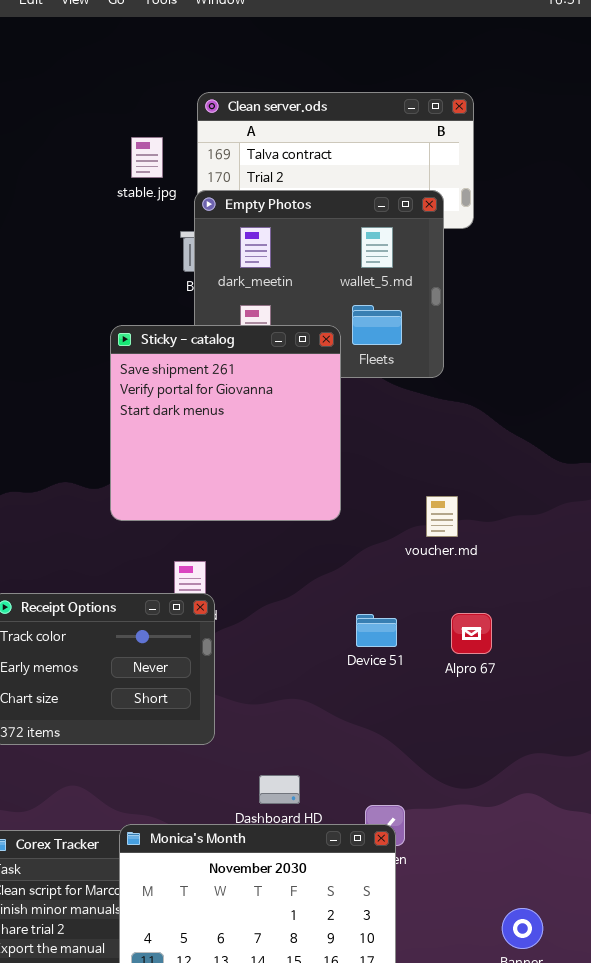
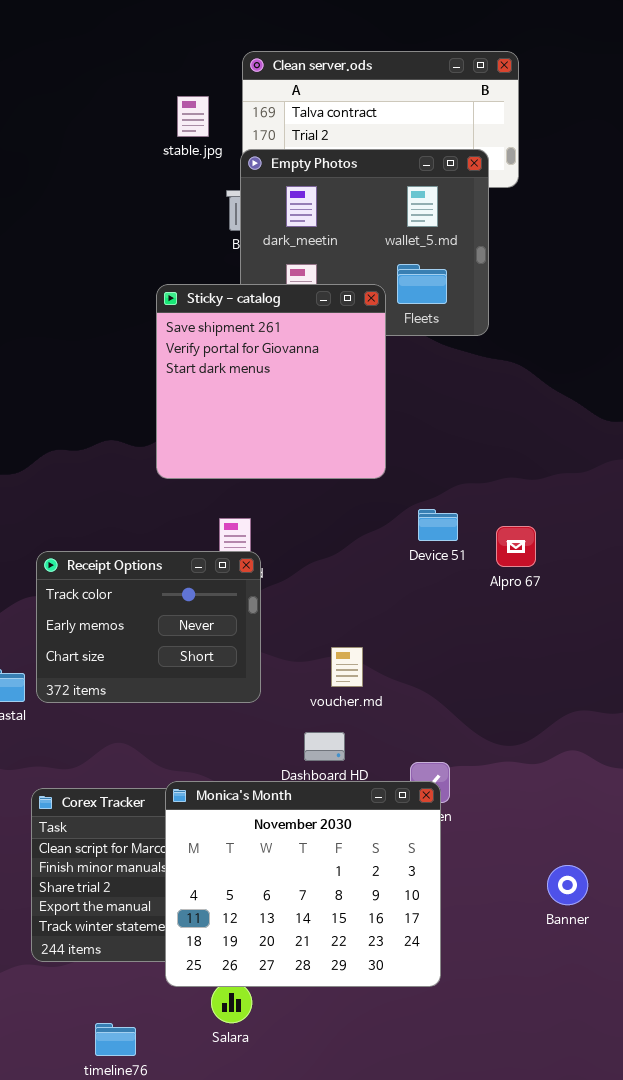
voucher.md: [426,496,458,537] -> [331,647,363,687], moved
Alpro 67: [451,613,492,654] -> [496,526,536,567], moved
Device 51: [356,614,397,647] -> [418,509,458,541], moved

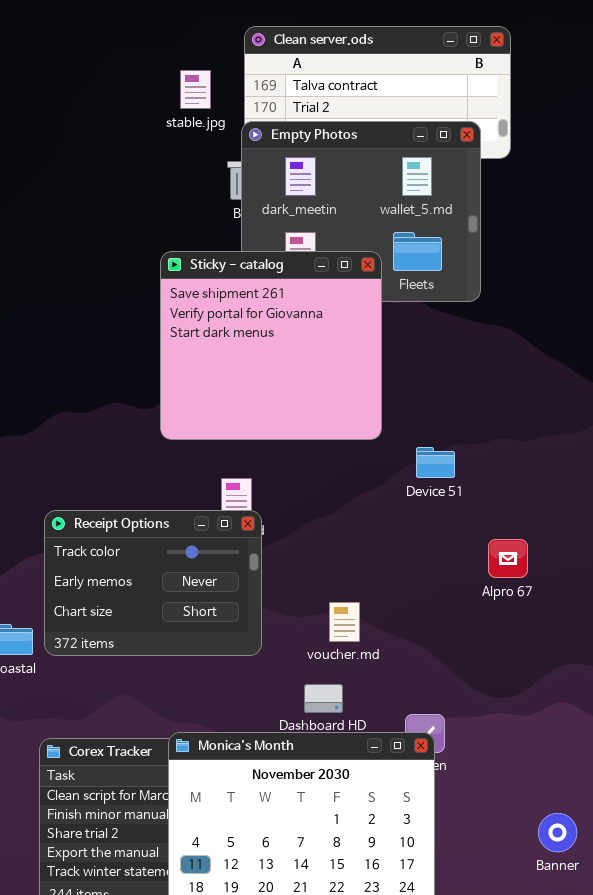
Device 51: [418,509,458,541] -> [416,447,455,478], moved
Alpro 67: [496,526,536,567] -> [488,539,528,578], moved

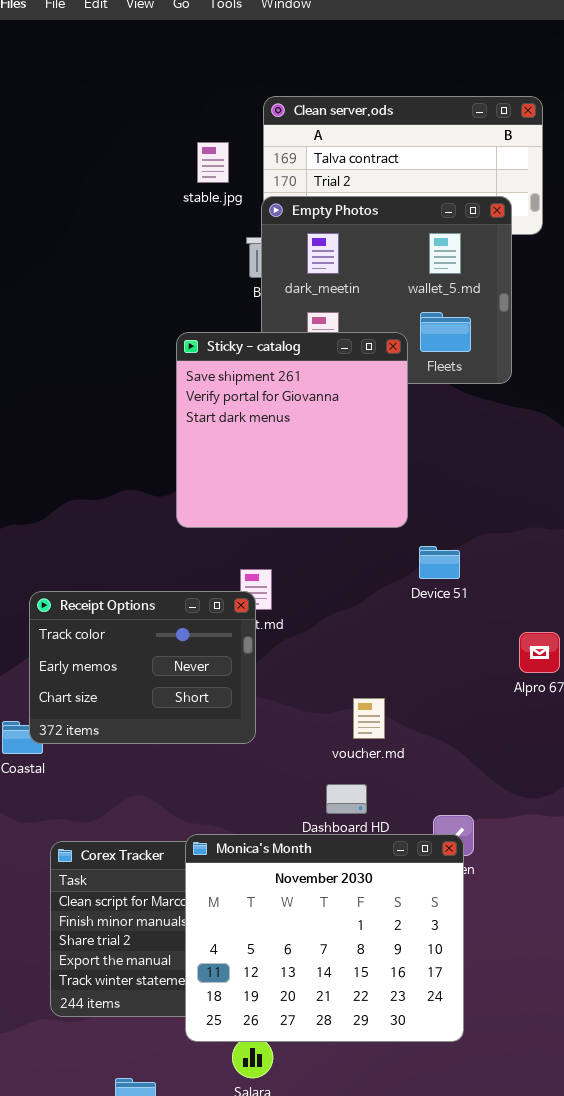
Device 51: [416,447,455,478] -> [419,546,460,579], moved
Receipt Options: [44,510,262,656] -> [29,591,256,744], moved

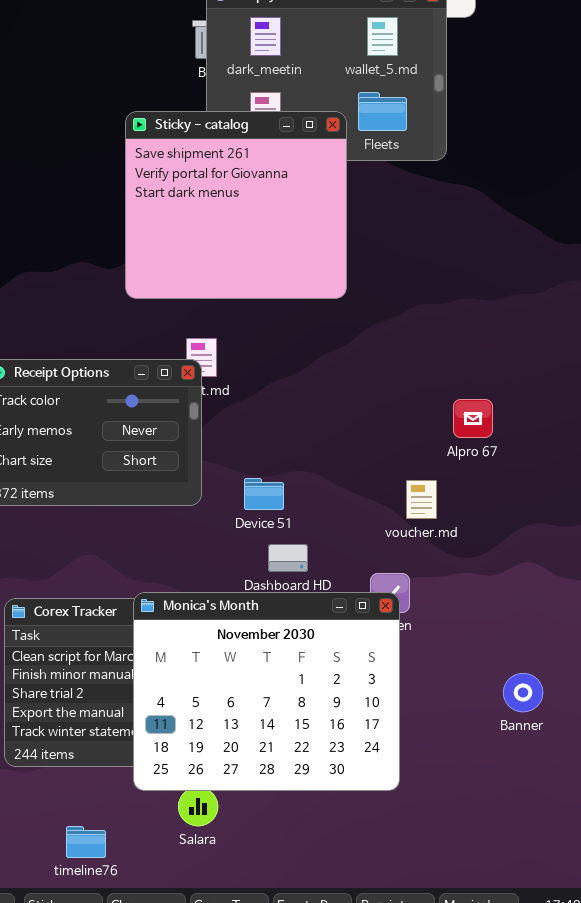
Device 51: [419,546,460,579] -> [244,478,284,510], moved
voucher.md: [353,698,385,739] -> [406,480,437,519], moved

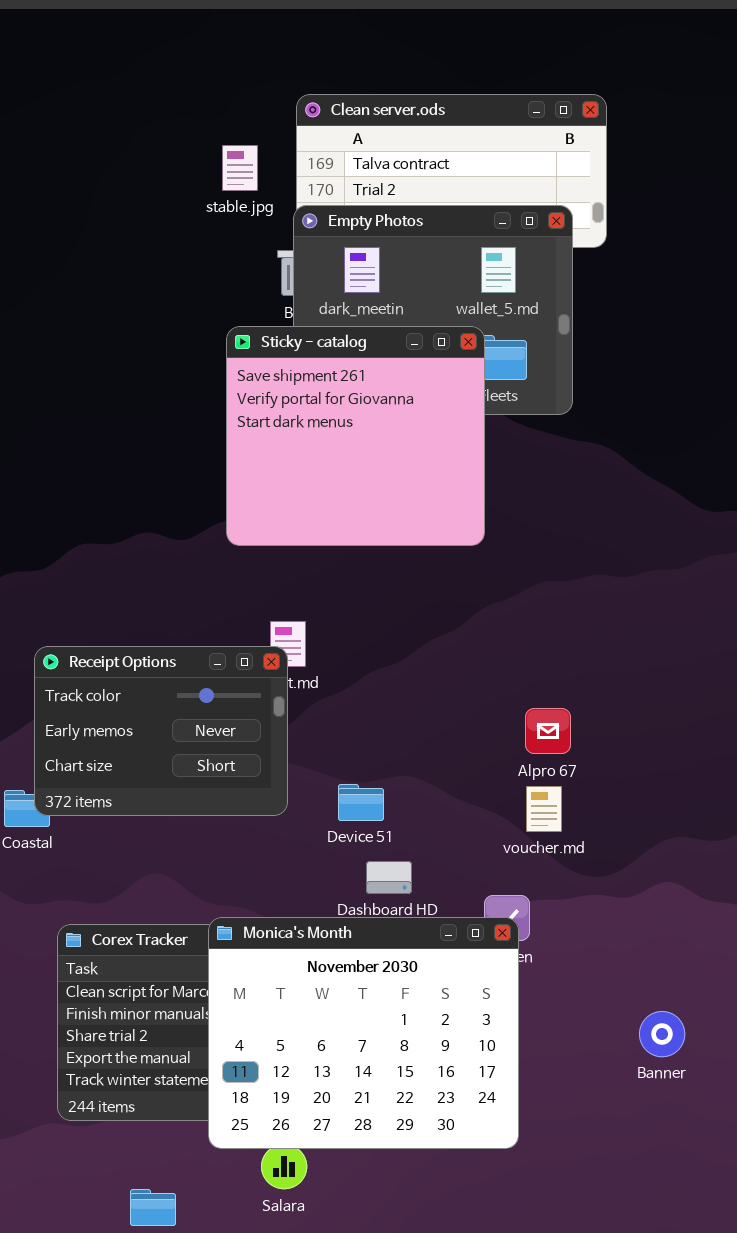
Sticky - catalog: [125,111,347,299] -> [226,326,485,546], moved
Alpro 67: [453,399,493,438] -> [525,708,571,754], moved

